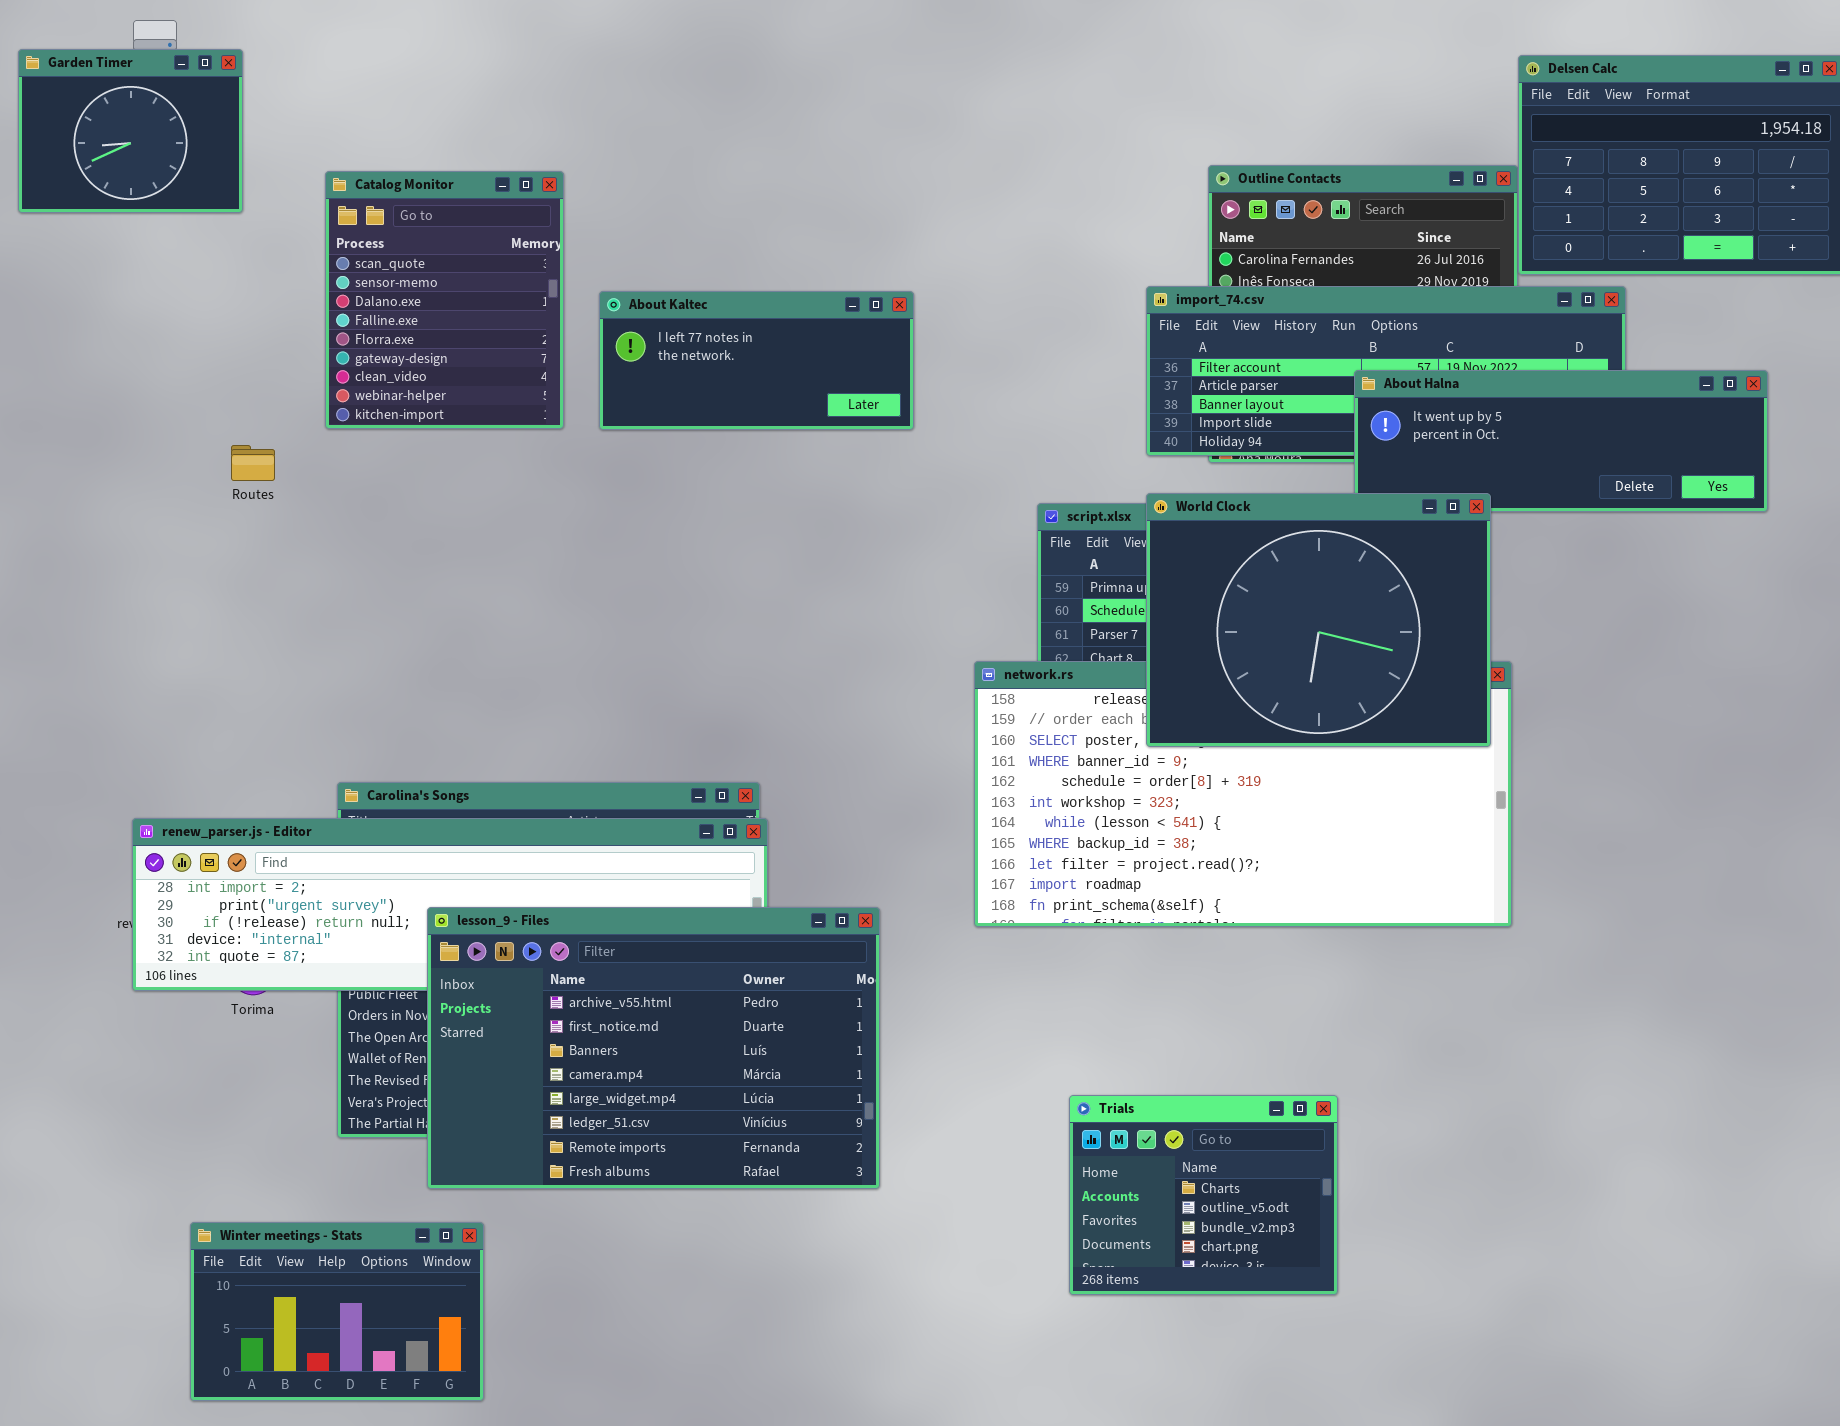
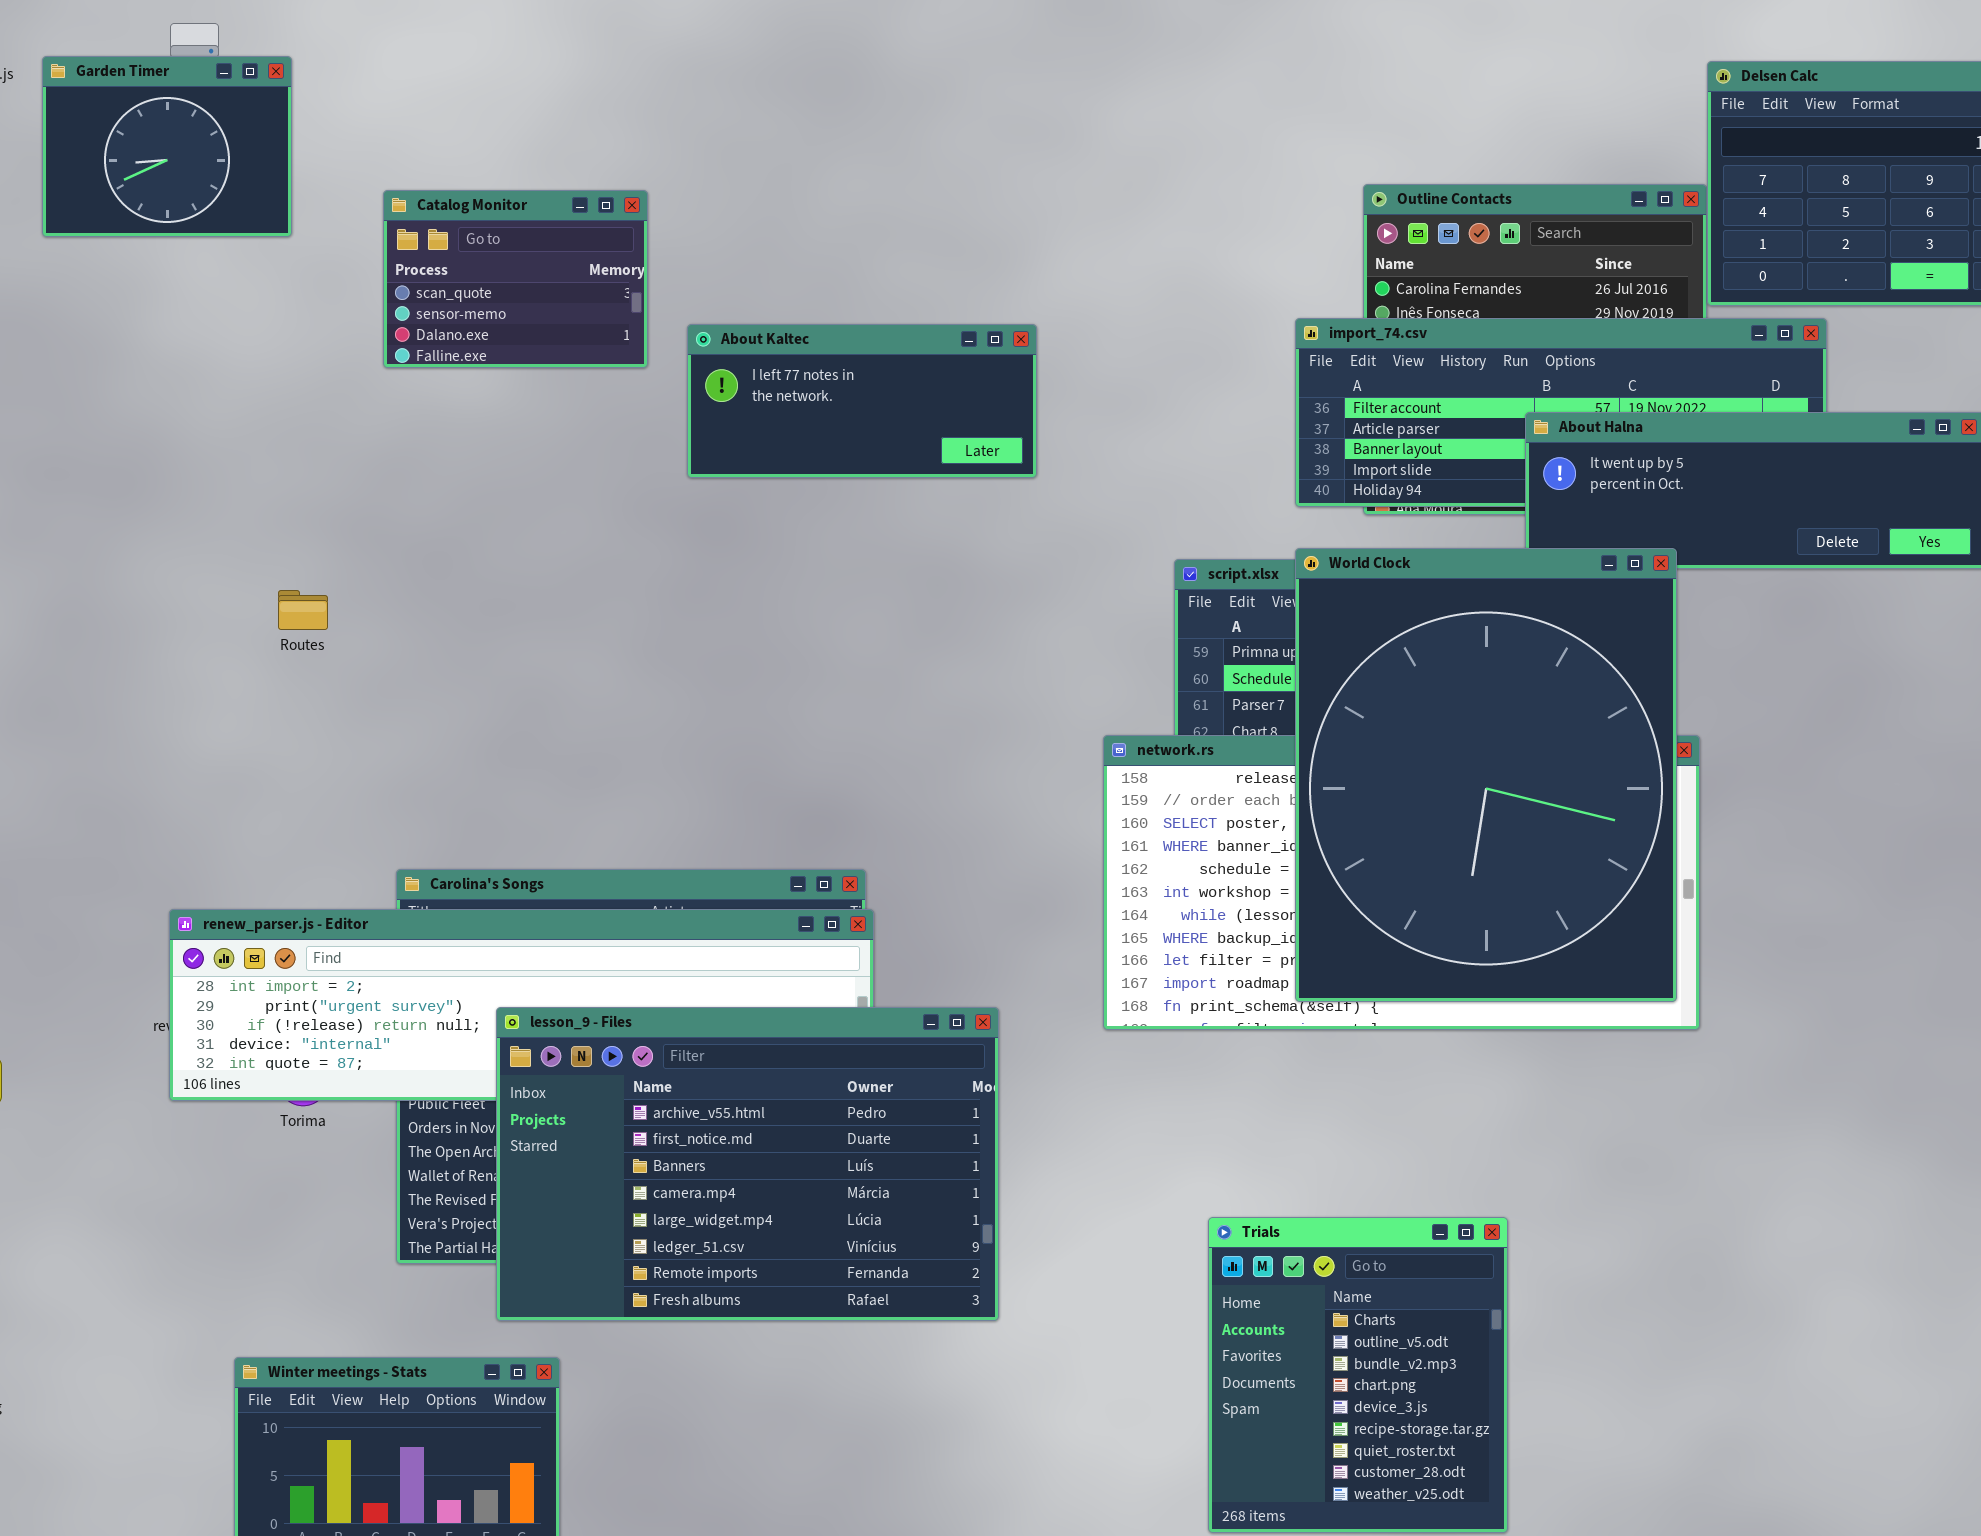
Catalog Monitor: [325,171,564,429] -> [383,190,648,368], resized
Routes: [231,445,275,481] -> [278,590,328,630], moved
World Clock: [1146,493,1491,747] -> [1295,548,1677,1002], resized
Trials: [1069,1095,1338,1295] -> [1208,1217,1508,1533], resized

